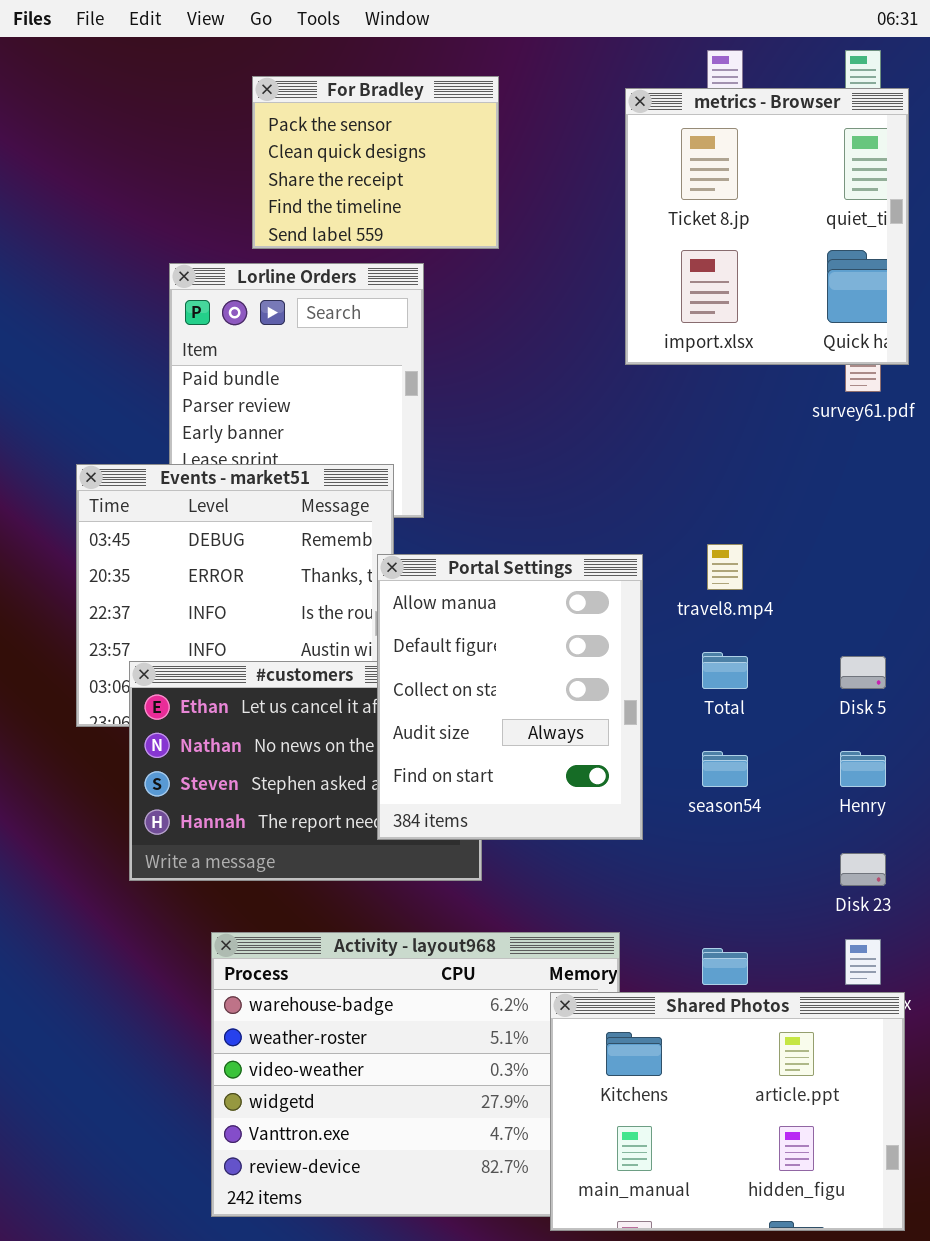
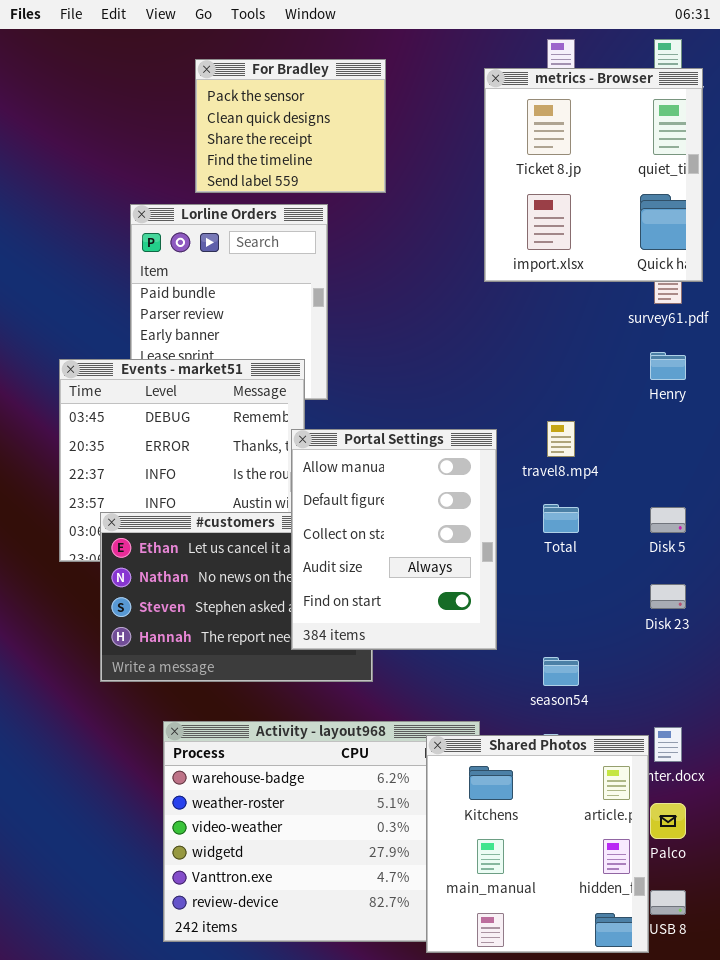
season54: [702,751,748,787] -> [543,657,579,686], moved
Henry: [840,751,886,787] -> [650,352,686,380], moved
Disk 23: [840,853,886,886] -> [650,584,686,609], moved
Shared Photos: [550,992,905,1231] -> [426,735,649,953], resized

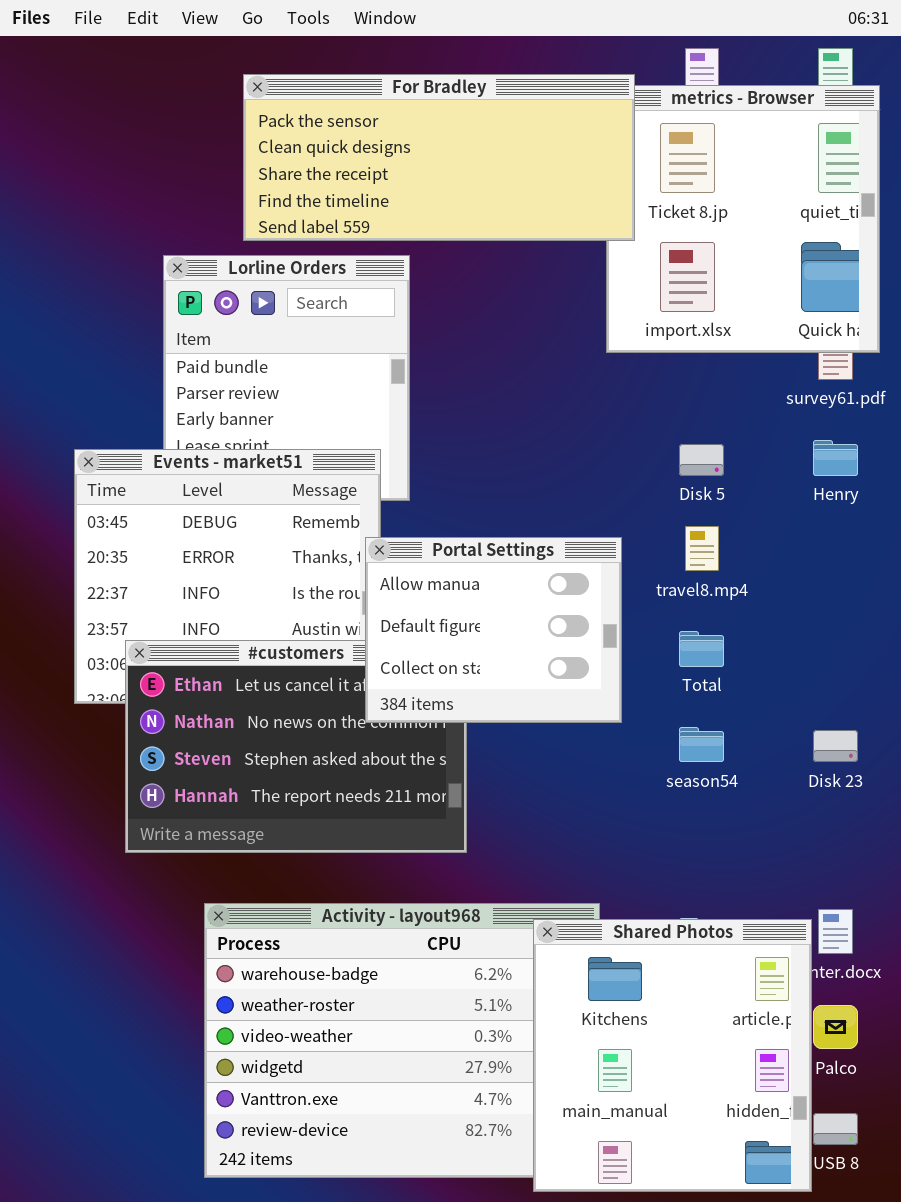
For Bradley: [195,59,386,193] -> [243,74,635,241], resized
Portal Settings: [291,429,497,650] -> [365,537,622,723], resized
Disk 5: [650,507,686,533] -> [679,444,724,476], moved
season54: [543,657,579,686] -> [679,727,724,762], moved

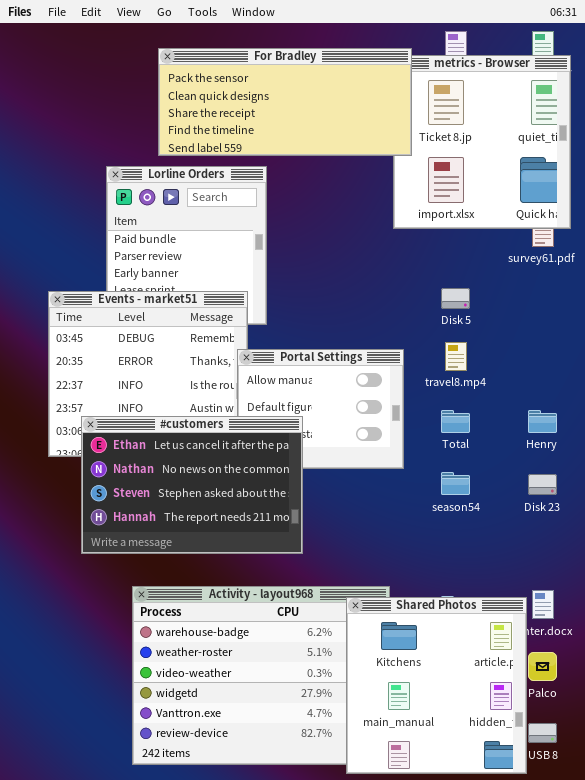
Henry: [813,440,858,476] -> [528,410,557,433], moved
#customers: [125,640,467,853] -> [81,416,303,554], raised

